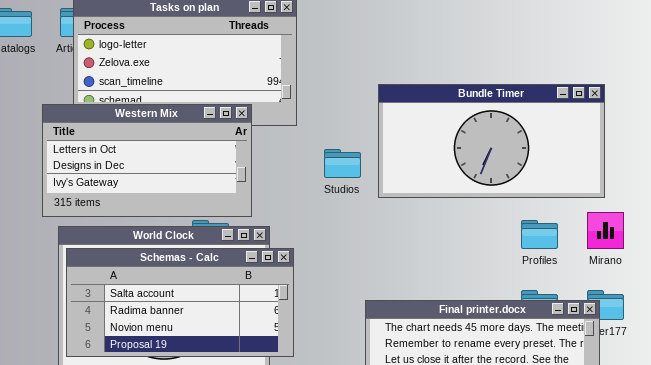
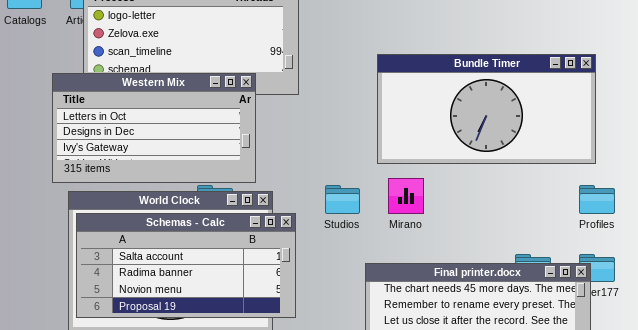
Studios: [324,149,361,178] -> [325,185,360,214], moved
Mirano: [587,212,624,249] -> [388,178,424,214], moved
Profiles: [521,220,558,249] -> [579,185,615,214], moved

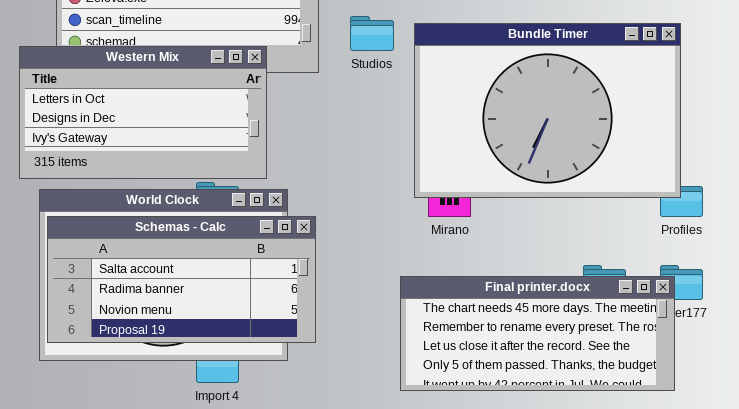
Bundle Timer: [377,54,596,164] -> [414,23,681,198], resized
Studios: [325,185,360,214] -> [350,16,394,51], moved

